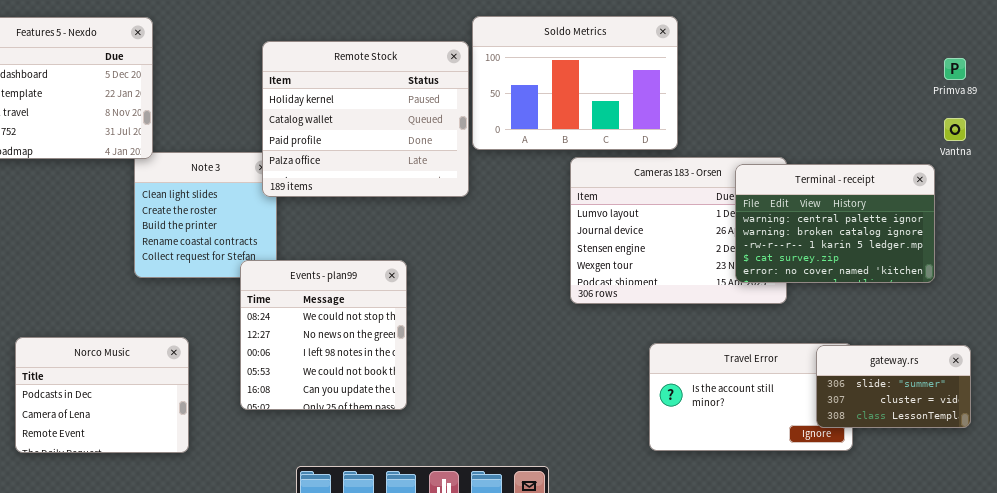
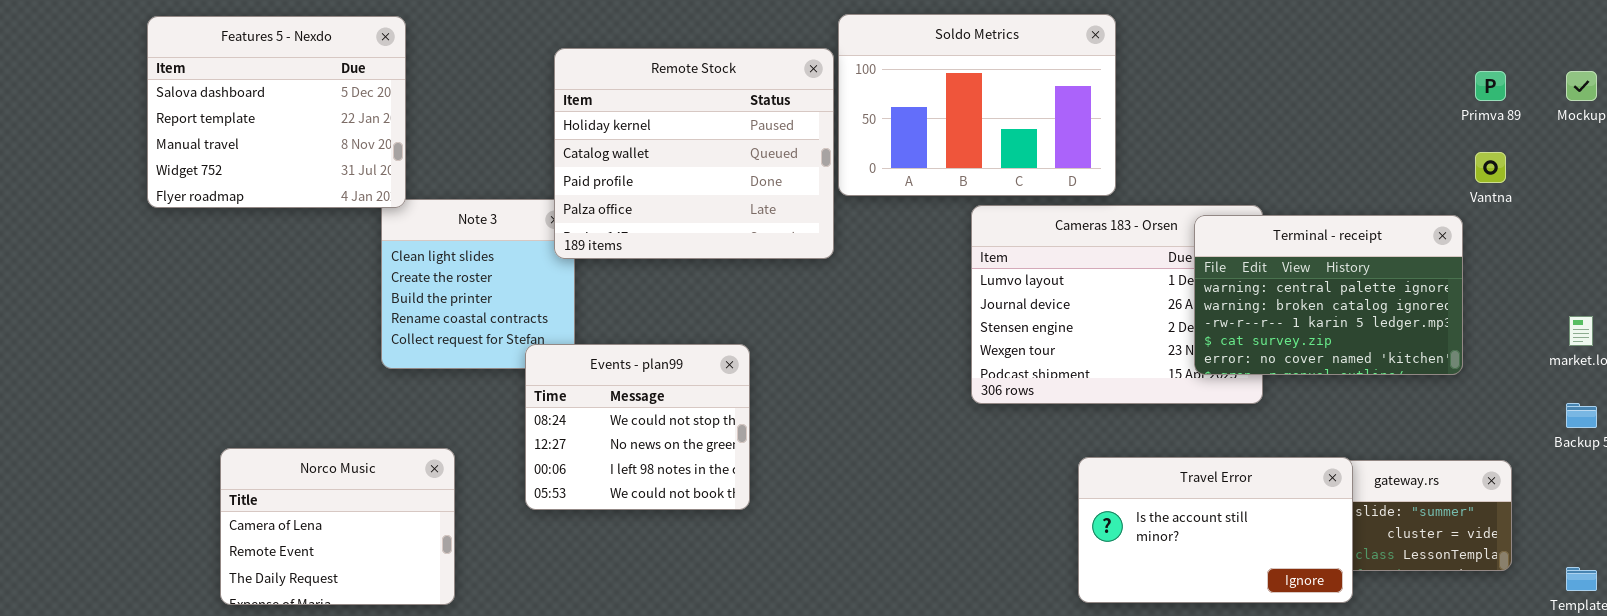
Events - plan99: [240,260,407,410] -> [525,344,750,510], resized
Norco Music: [15,337,189,453] -> [220,448,455,605], scrolled down 1 row
Travel Error: [649,343,853,451] -> [1078,457,1353,603], raised

